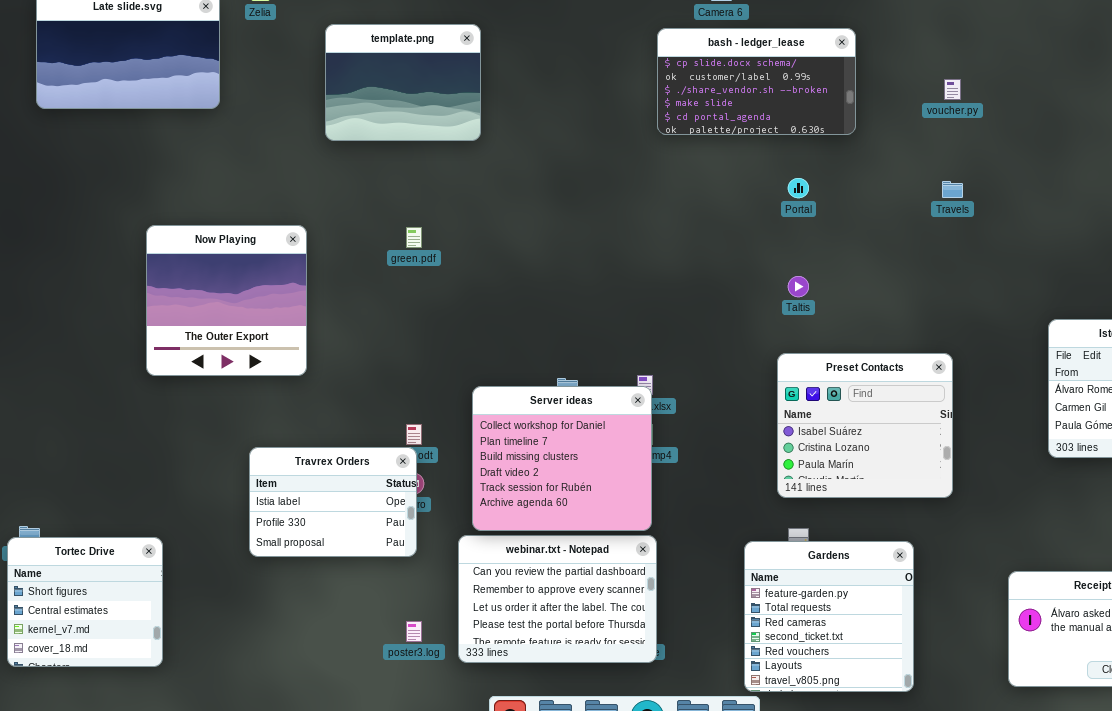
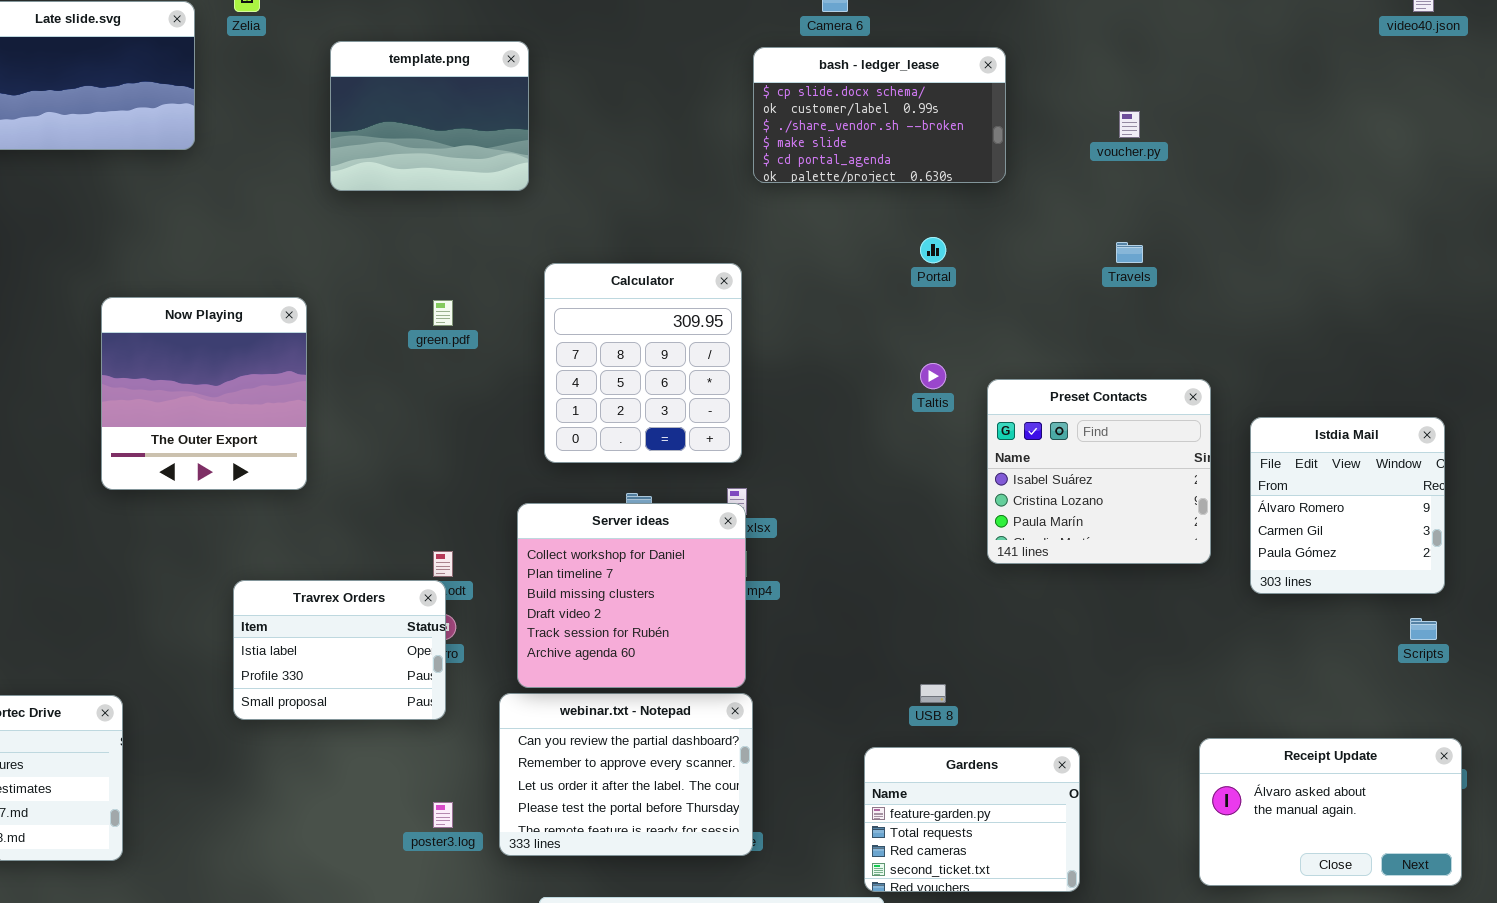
Calculator: none -> [544,263,742,463], opened
Preset Contacts: [777,353,953,498] -> [987,379,1211,564], moved
Gardens: [744,541,914,692] -> [864,747,1080,892], resized

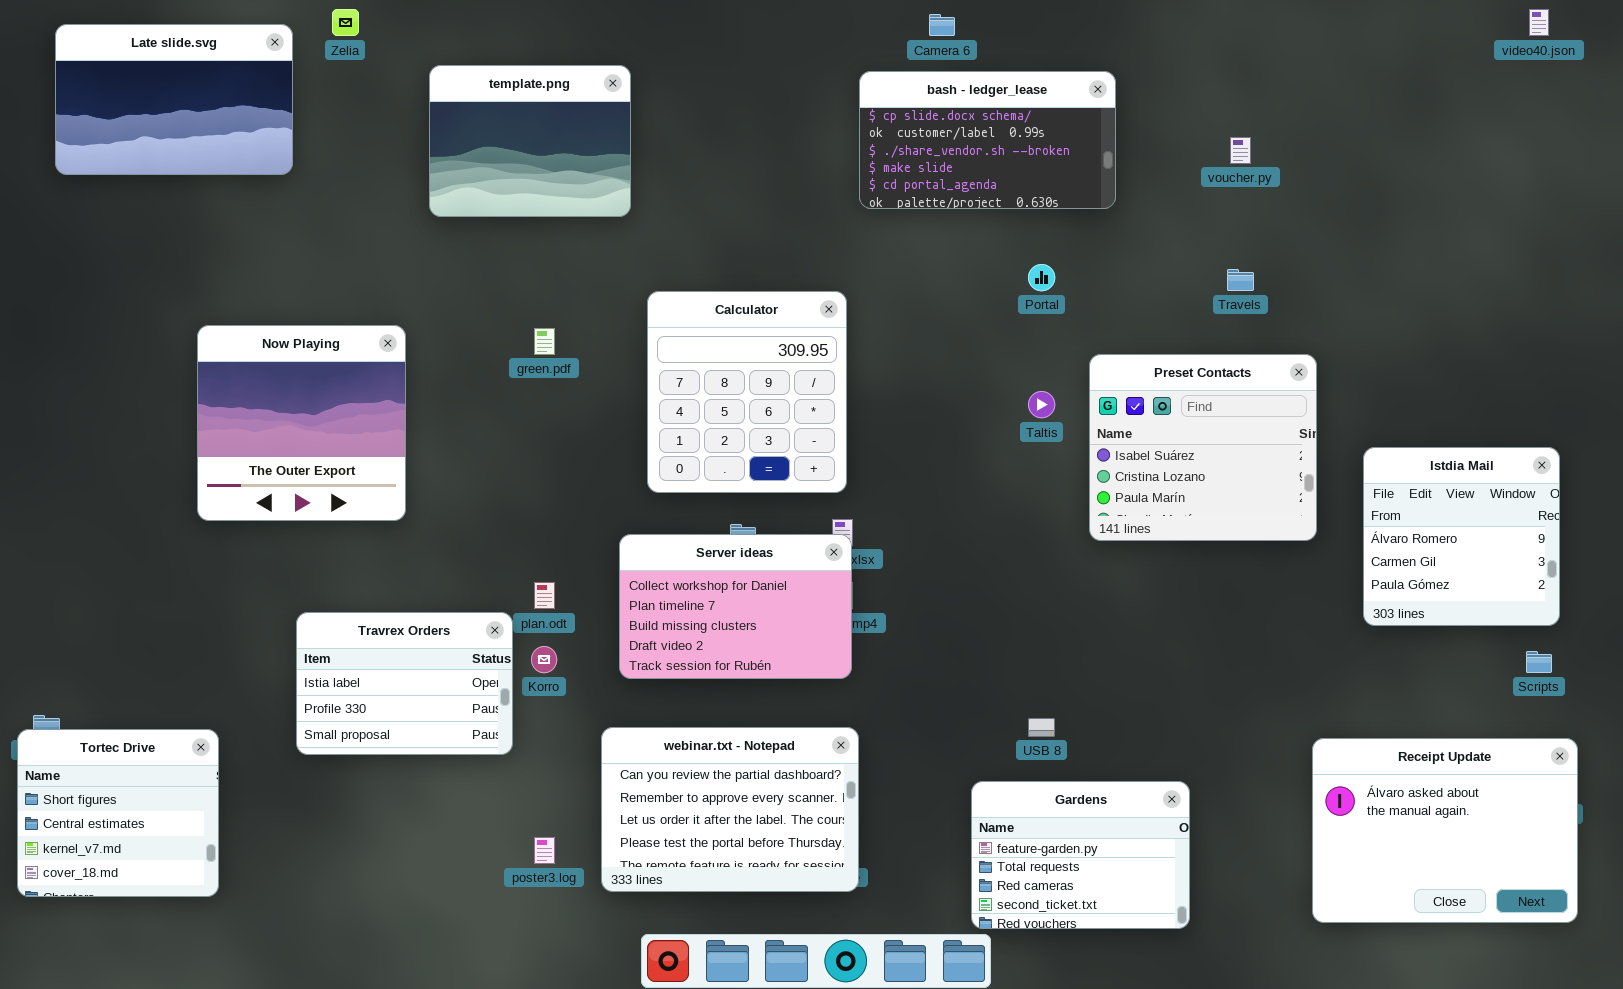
Preset Contacts: [987,379,1211,564] -> [1089,354,1317,541], moved
Server ideas: [517,503,746,688] -> [619,534,852,679], resized
Travrex Orders: [233,580,446,720] -> [296,612,513,755], moved
Receipt Update: [1199,738,1462,886] -> [1312,738,1578,923], resized

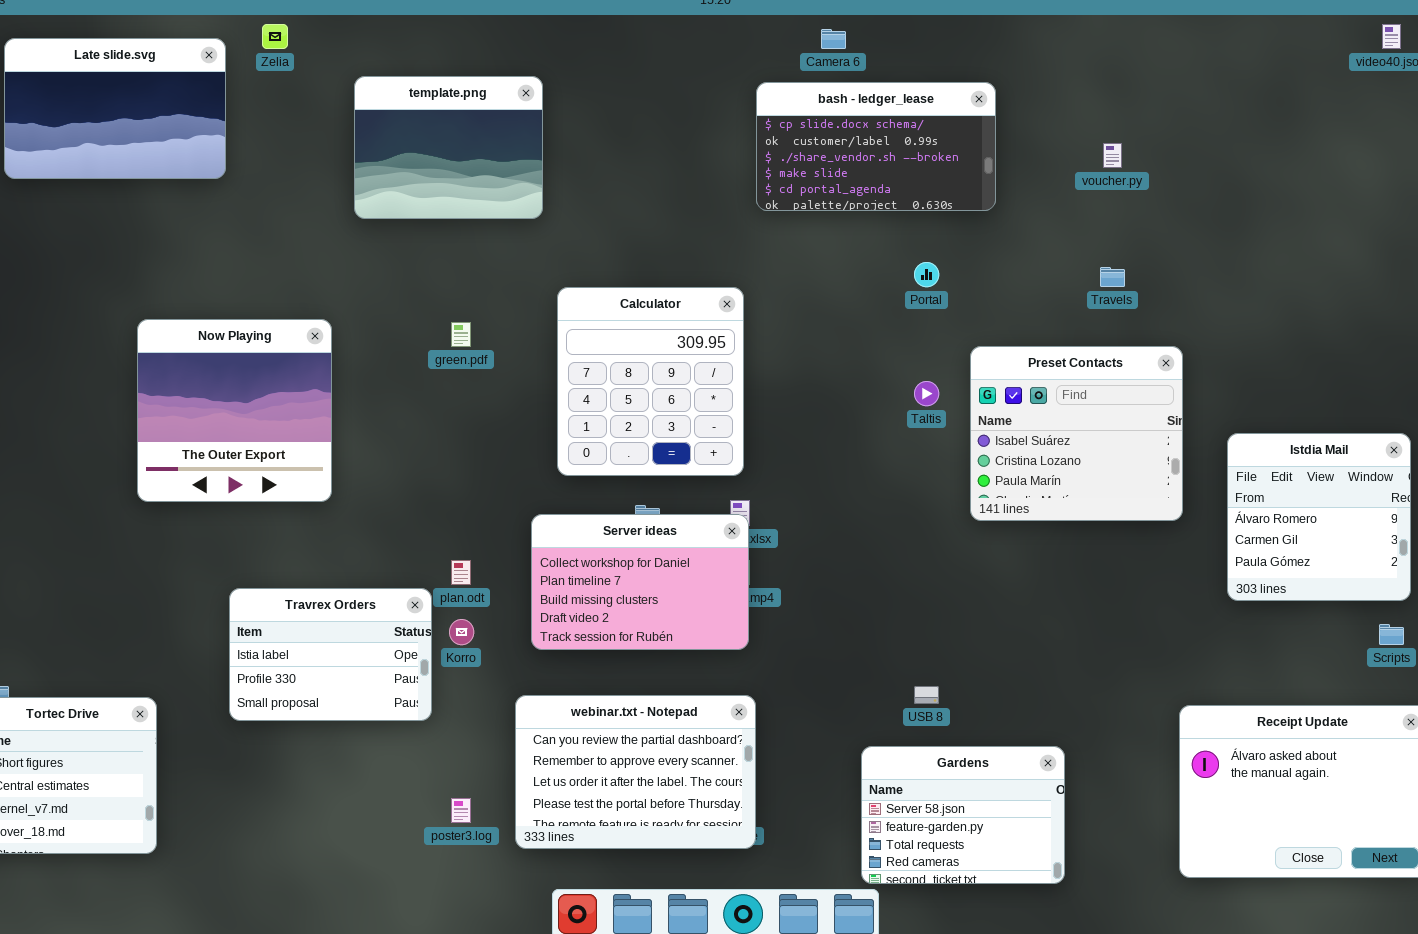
Gardens: [971,781,1190,929] -> [861,746,1065,884], scrolled up 1 row

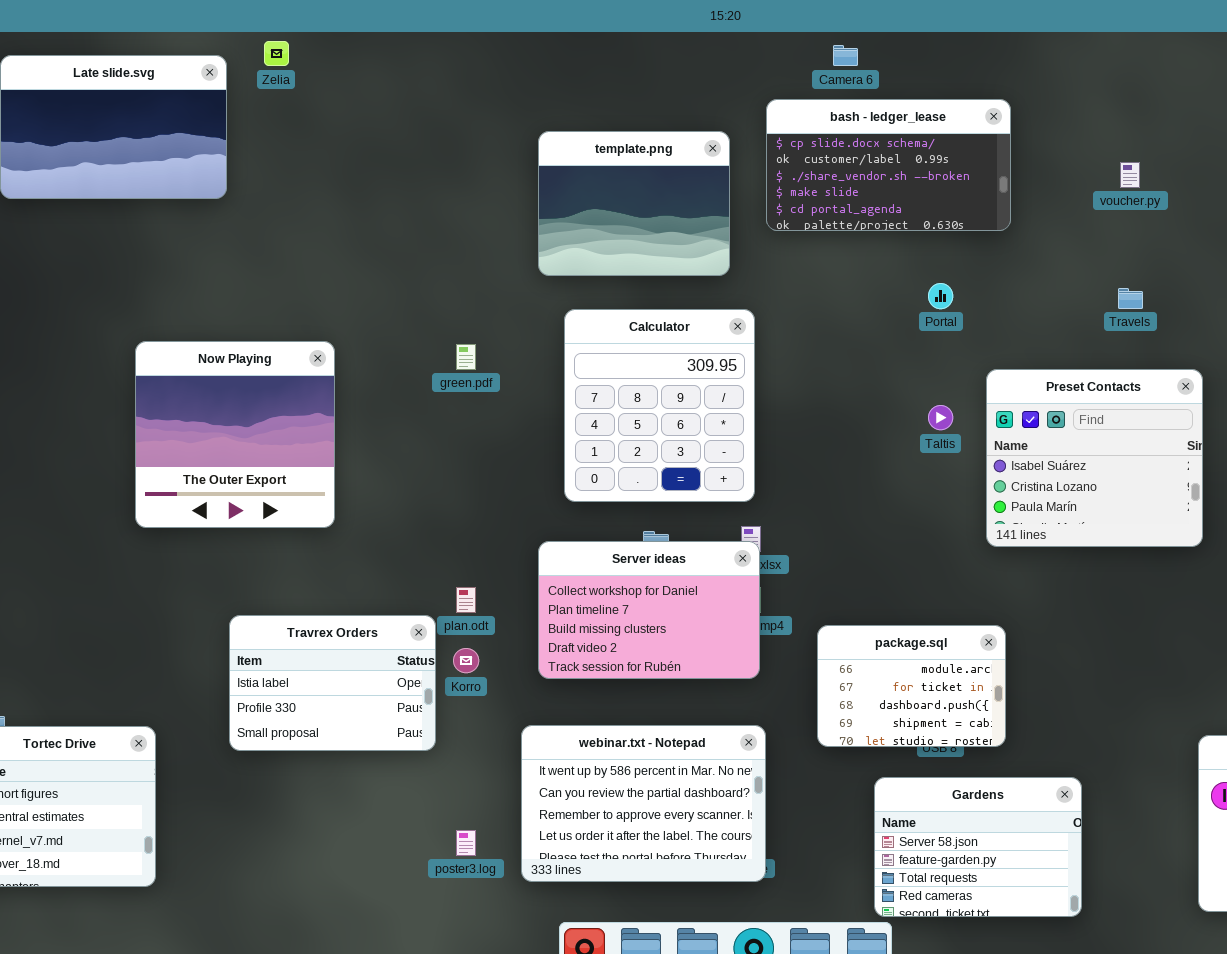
template.png: [354,76,543,219] -> [538,131,730,276], moved
package.sql: none -> [817,625,1006,747], opened
webinar.txt - Notepad: [515,695,756,849] -> [521,725,766,882], scrolled up 1 row

